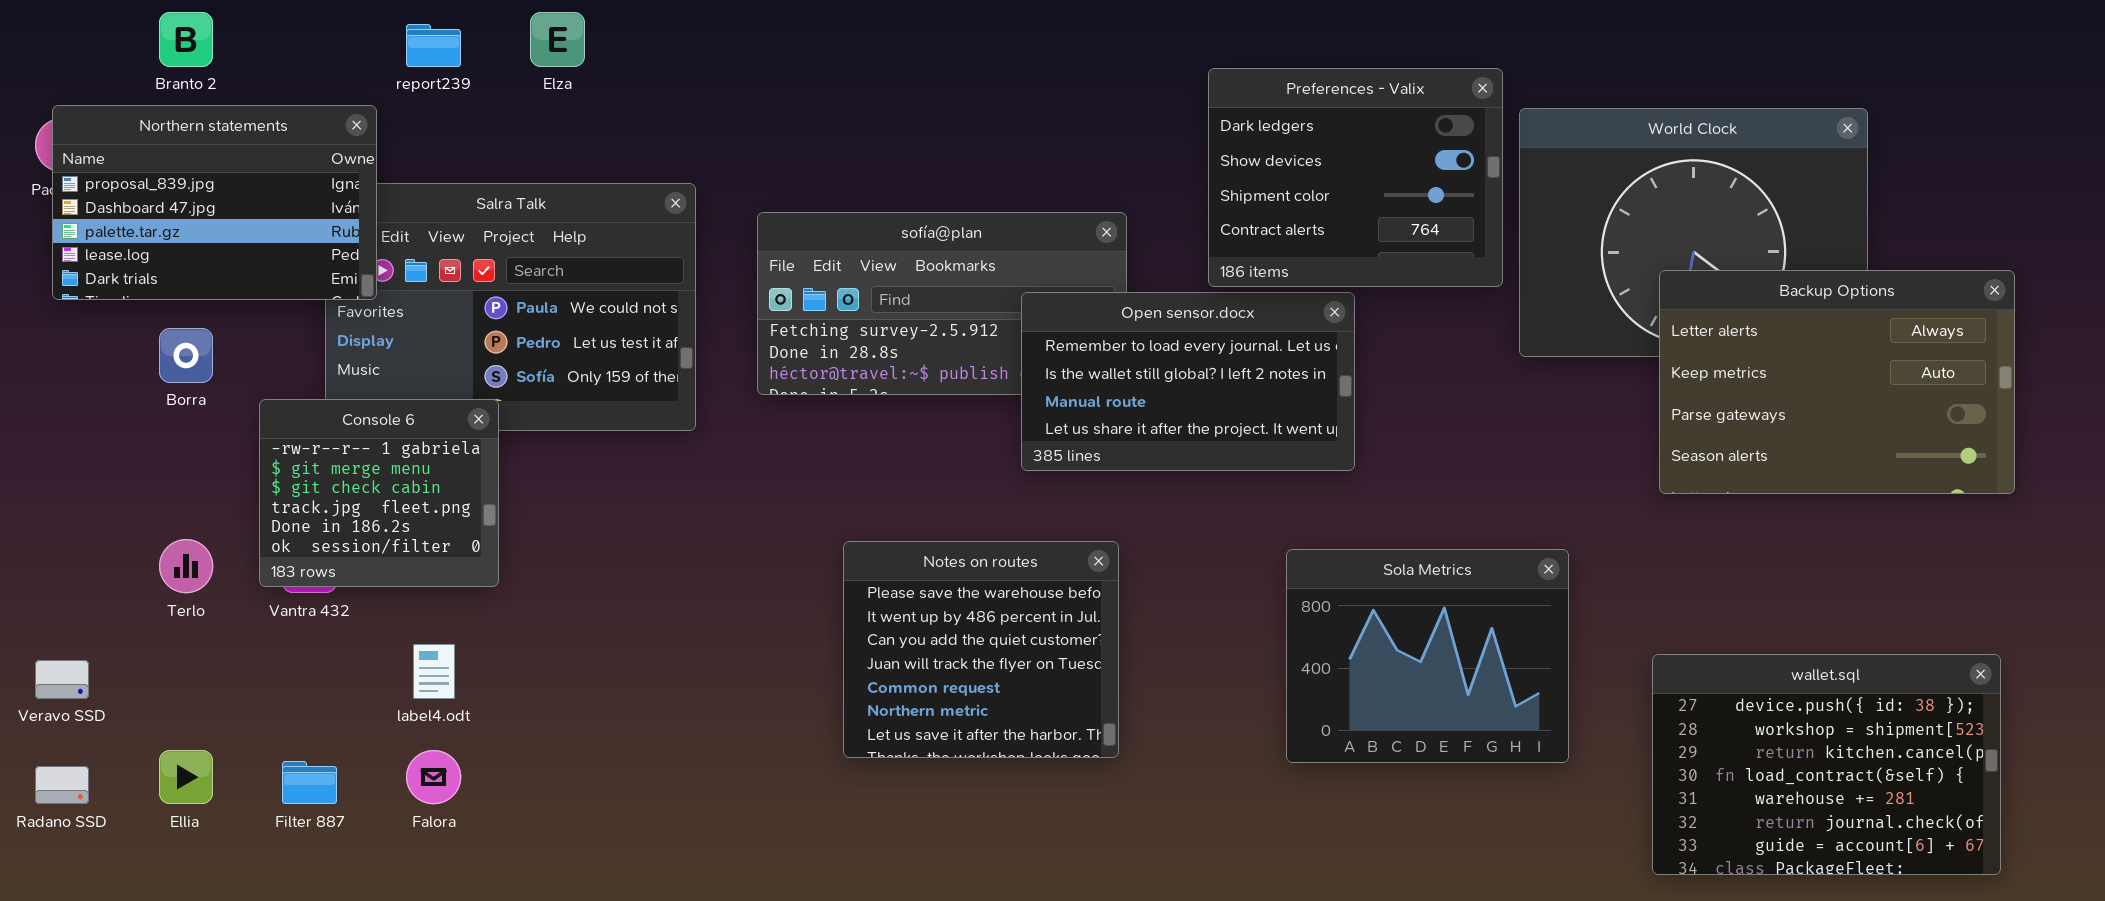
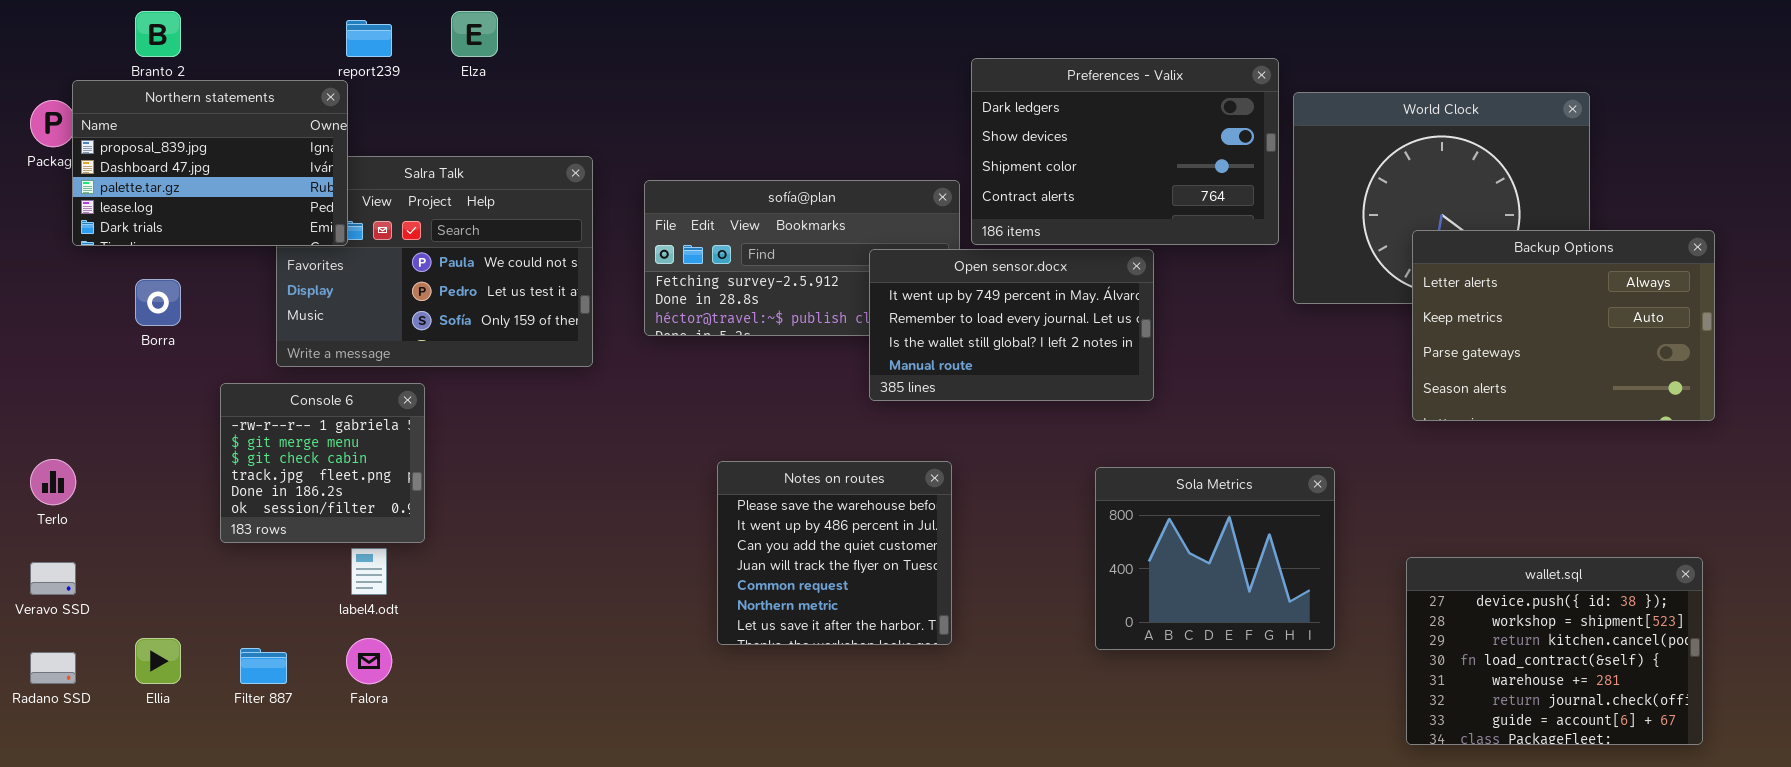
Preferences - Valix: [1208,68,1503,287] -> [971,58,1279,245], resized
Northern statements: [52,105,377,300] -> [72,80,348,246], moved
Open sensor.docx: [1021,292,1355,471] -> [869,249,1154,401], scrolled up 1 row
Console 6: [259,399,499,587] -> [220,383,425,543], moved
Terlo: [159,539,213,593] -> [30,459,76,505], moved

